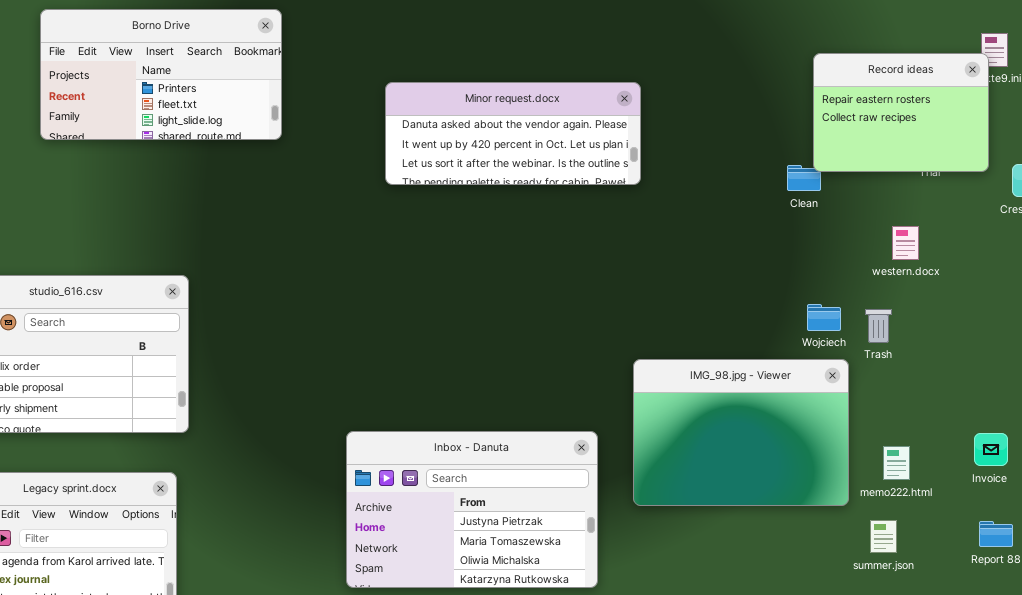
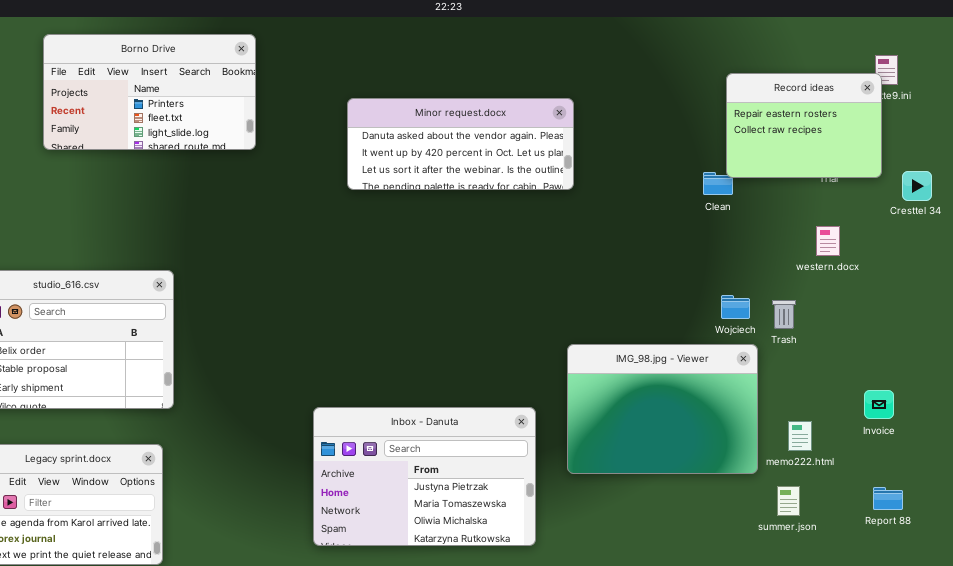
western.docx: [892,226,919,260] -> [816,226,840,256], moved
Invoice: [974,433,1008,466] -> [864,390,894,419], moved

